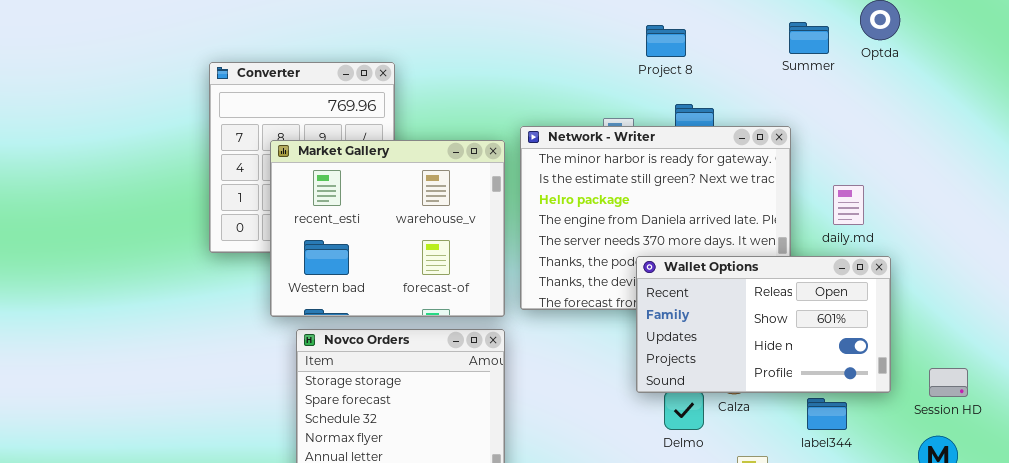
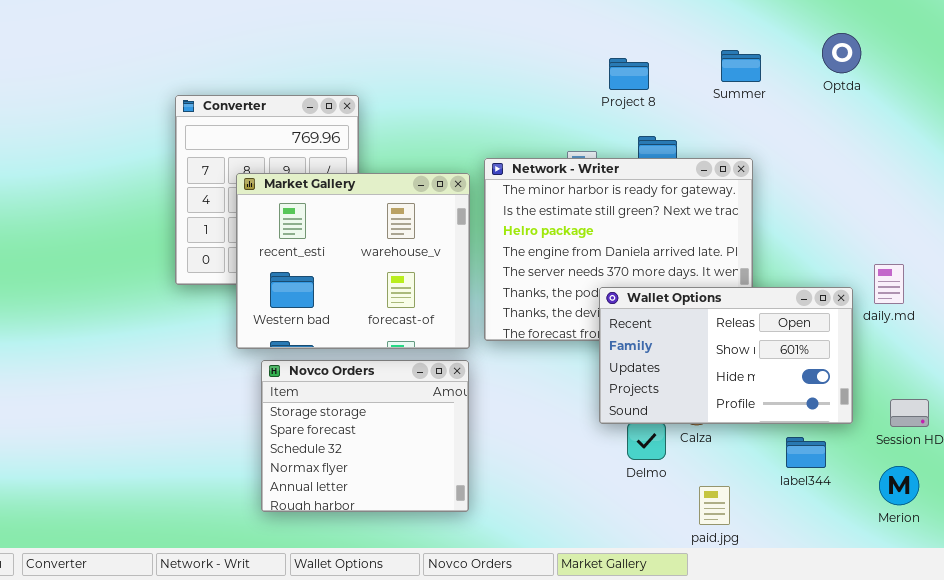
Summer: [789,22,829,54] -> [721,50,761,82], moved
daily.md: [833,185,864,225] -> [874,264,904,304], moved
label344: [807,398,847,430] -> [786,437,826,468], moved

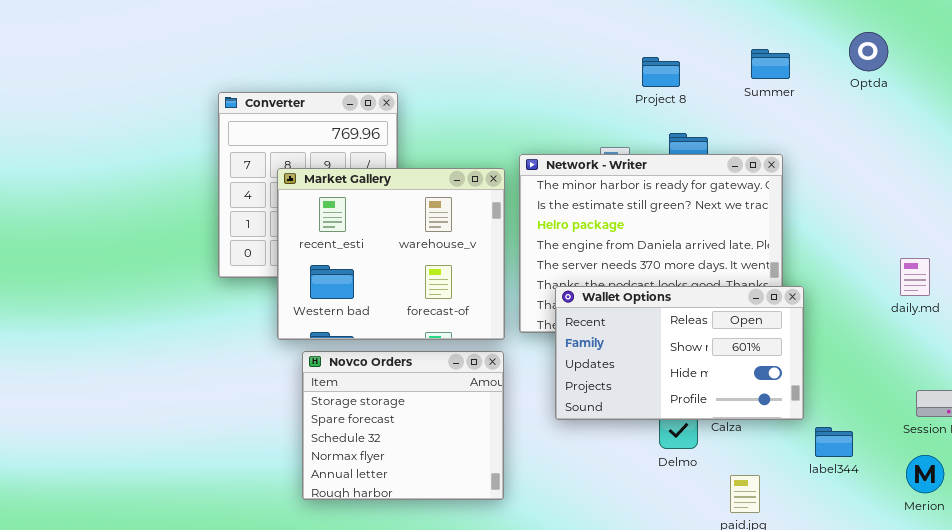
Wallet Options: [599,287,853,424] -> [555,286,804,420], moved

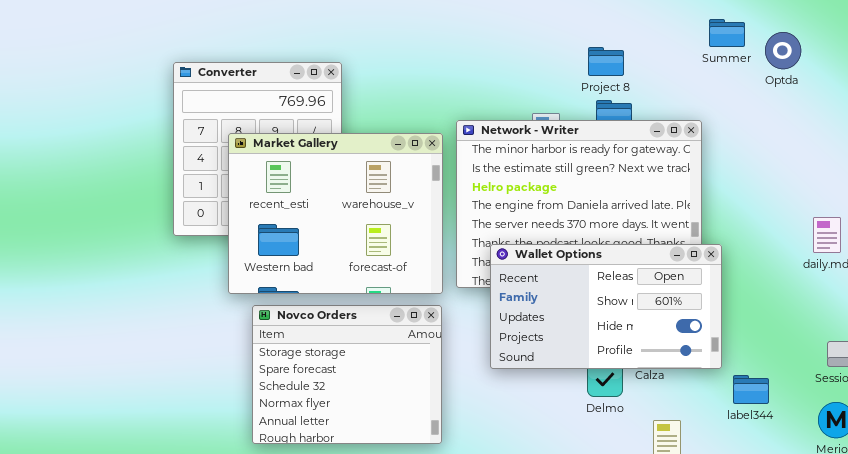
Optda: [849,32,888,71] -> [765,32,801,69], moved
Summer: [751,49,790,79] -> [709,19,745,47], moved
Project 8: [642,57,680,87] -> [588,47,624,76], moved

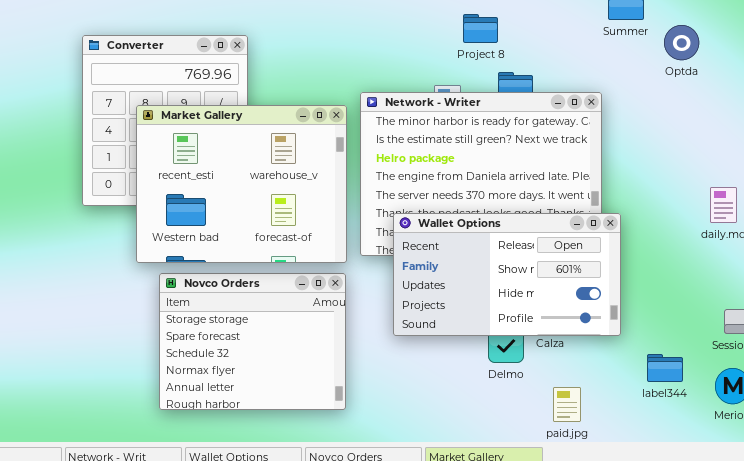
Optda: [765,32,801,69] -> [664,25,699,60], moved
Project 8: [588,47,624,76] -> [463,14,498,43], moved
label344: [733,375,769,404] -> [647,354,683,382], moved

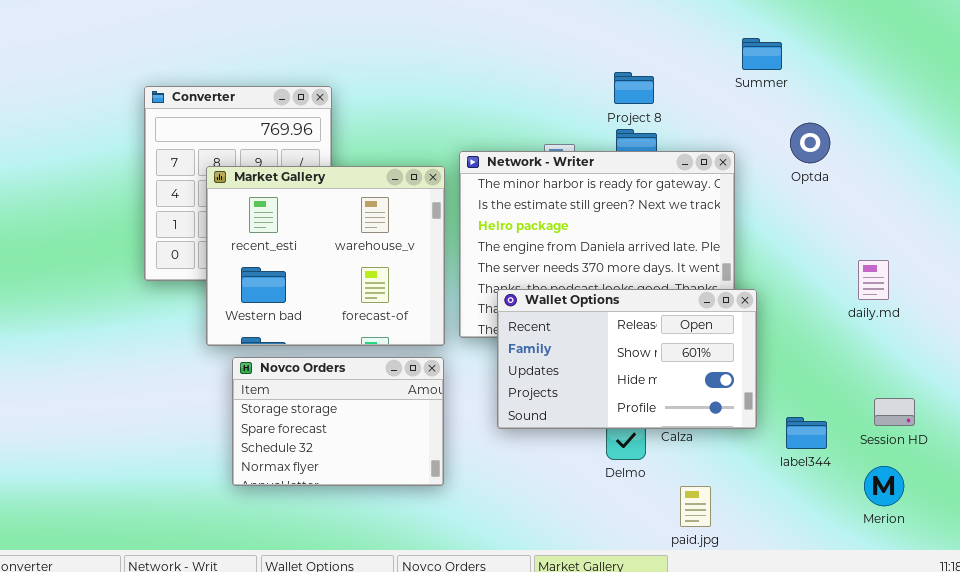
Project 8: [463,14,498,43] -> [614,72,654,104], moved
Optda: [664,25,699,60] -> [790,123,830,163], moved
Novco Orders: [159,273,346,410] -> [232,357,444,486], resized
label344: [647,354,683,382] -> [786,417,827,449], moved

